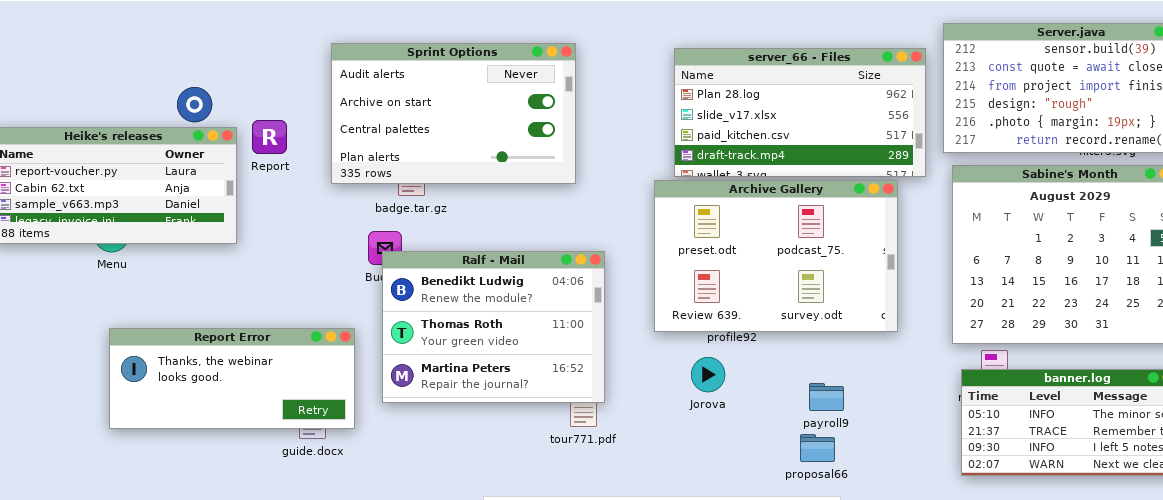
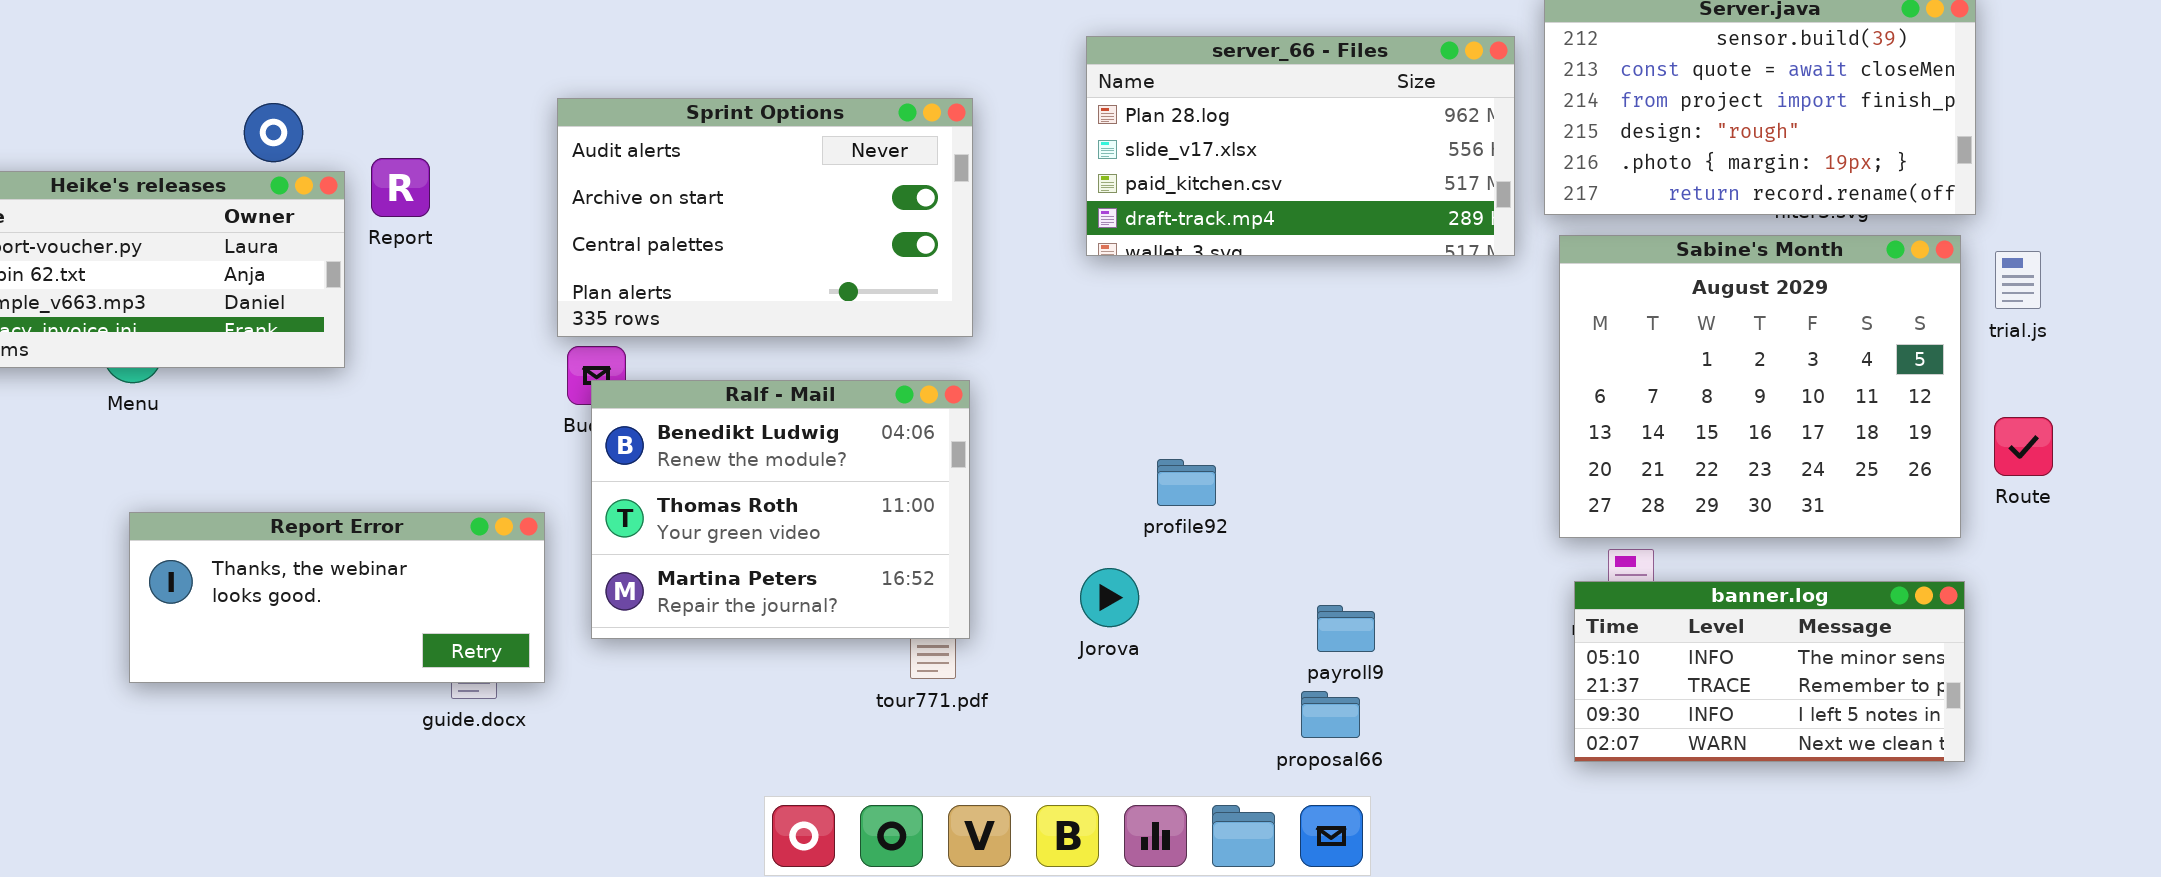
Sprint Options: [331,43,576,184] -> [557,98,973,337], moved
Archive Gallery: [654,180,898,332] -> none, closed
Jorova: [691,357,725,392] -> [1080,568,1139,627], moved

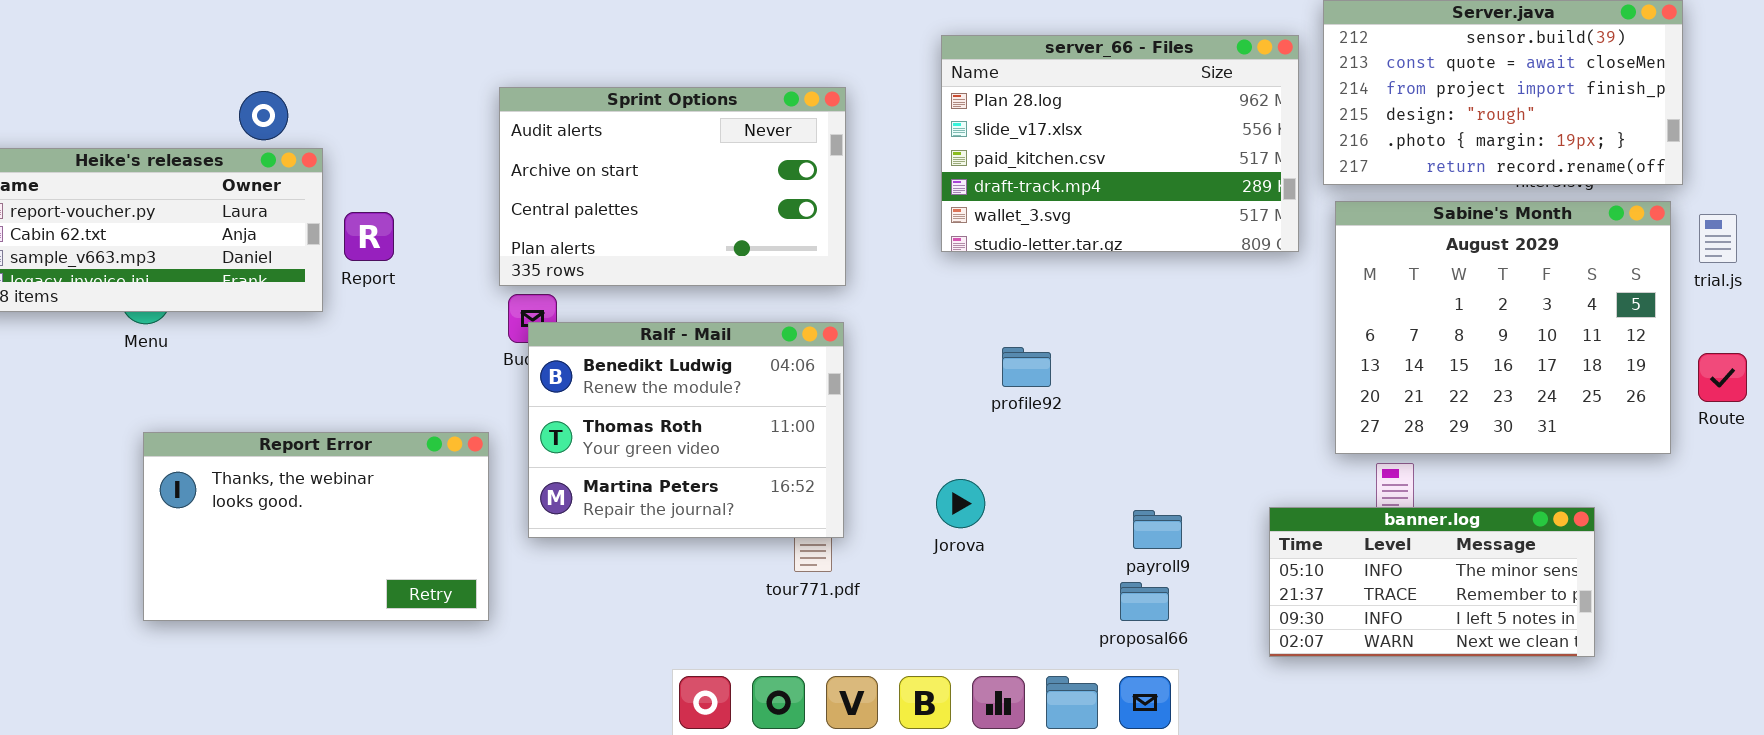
server_66 - Files: [1086,36,1515,256] -> [941,35,1299,252], resized
Report: [371,158,430,217] -> [344,212,394,261], moved
profile92: [1157,459,1216,506] -> [1002,347,1051,387], moved
Report Error: [129,512,545,683] -> [143,432,489,621], resized
banner.log: [1574,581,1965,762] -> [1269,507,1595,657], moved

